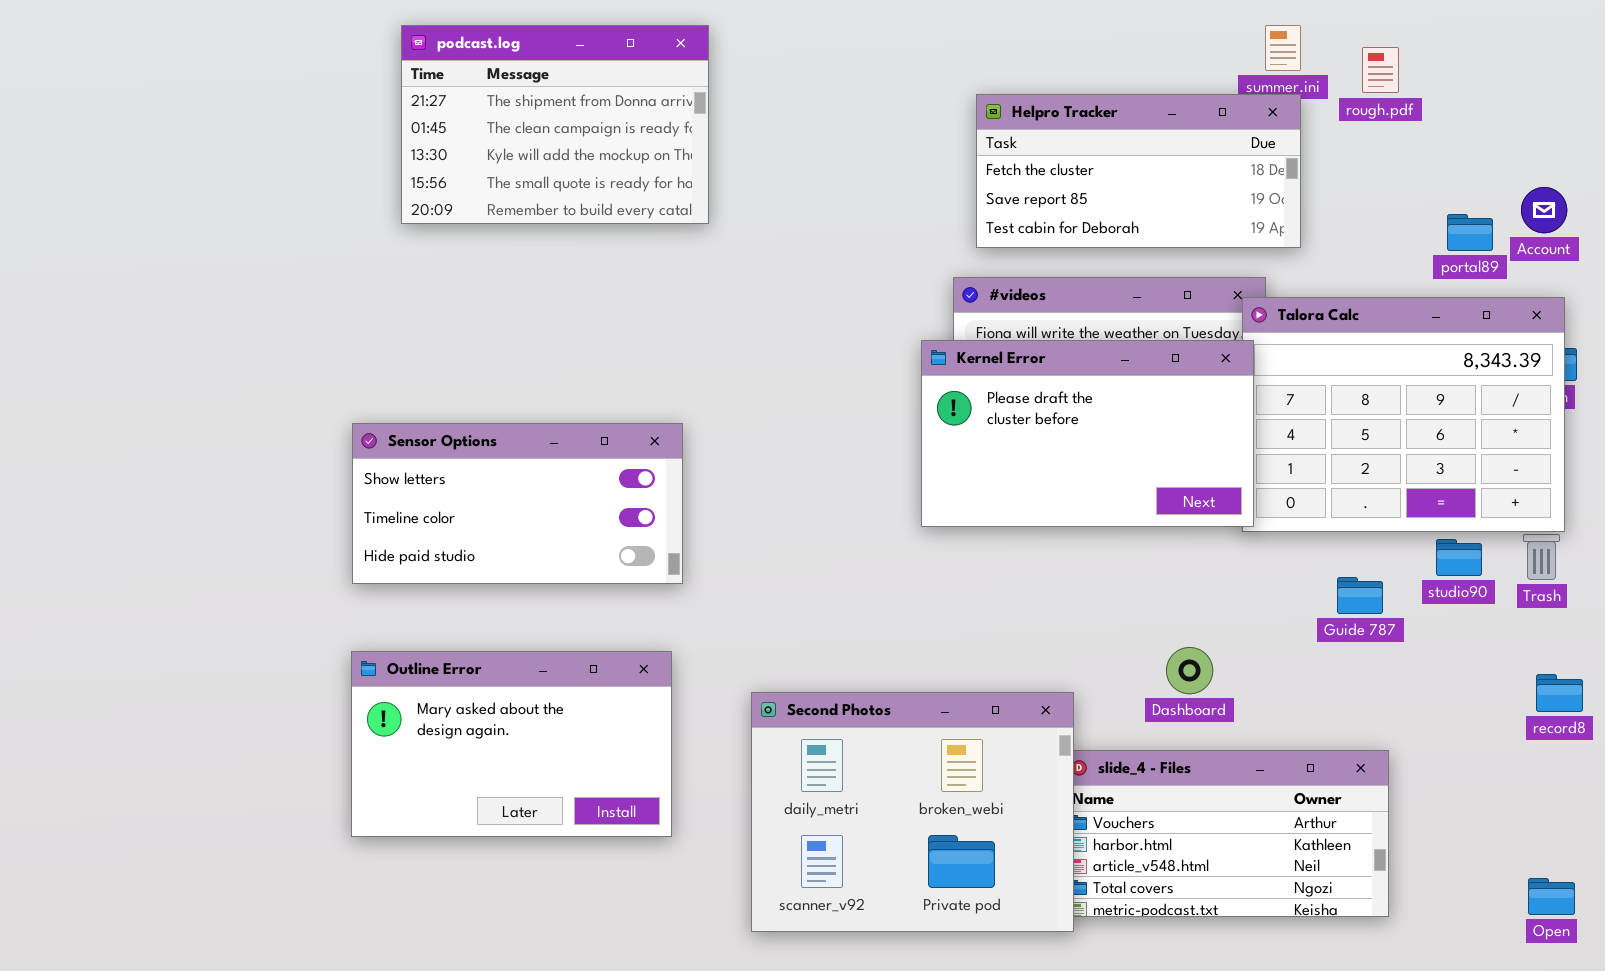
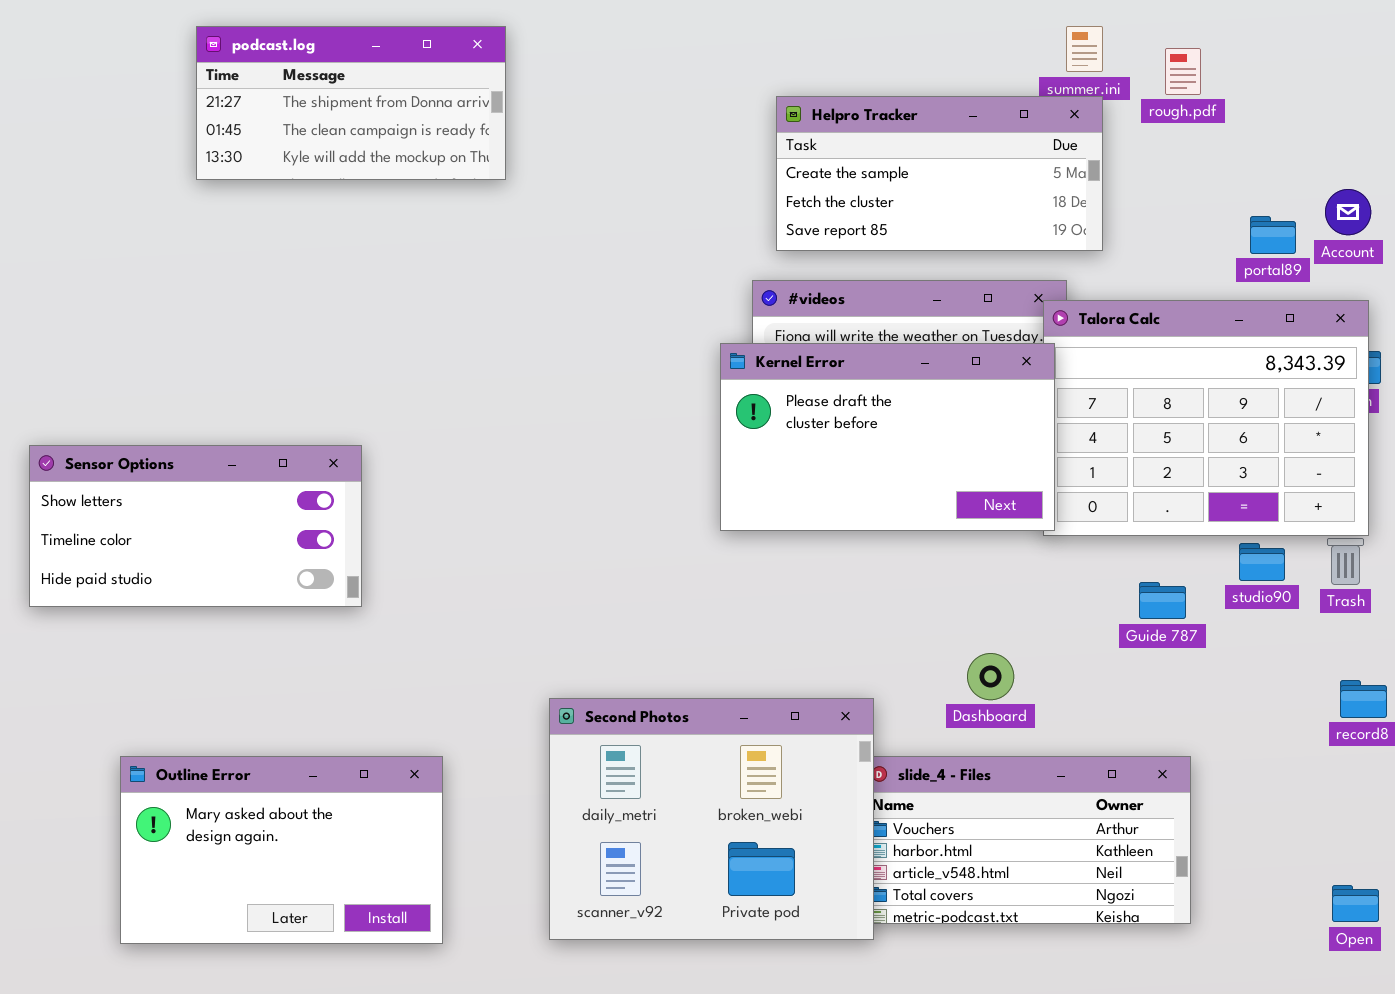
podcast.log: [401,25,709,224] -> [196,26,506,180], resized
Helpro Tracker: [976,94,1301,248] -> [776,96,1103,251], scrolled up 1 row
Sensor Options: [352,423,683,584] -> [29,445,362,607], moved
Outline Error: [351,651,672,837] -> [120,756,443,944], moved

